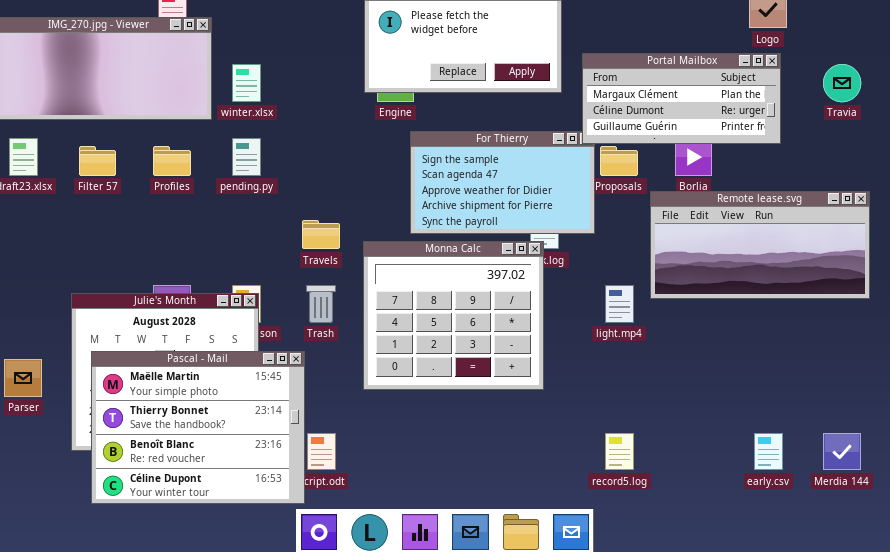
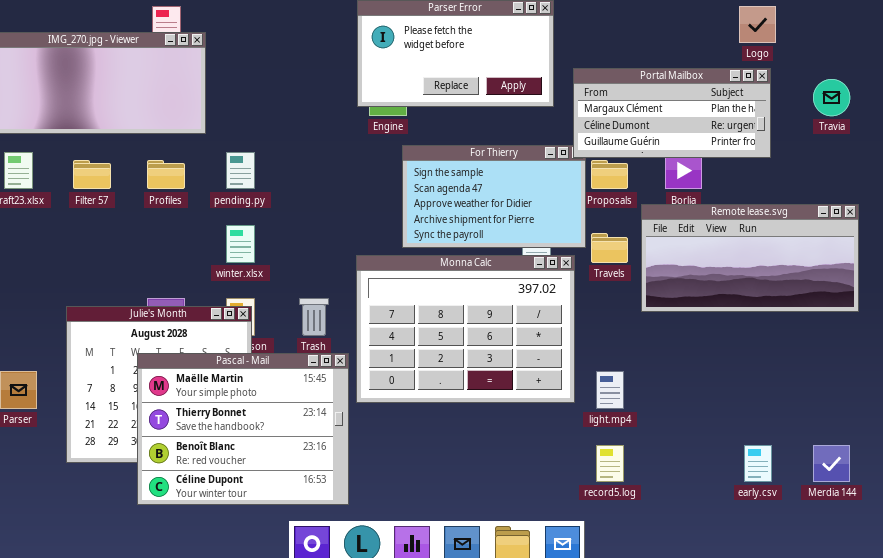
winter.xlsx: [232,64,261,102] -> [226,225,255,263], moved
Travels: [302,220,340,249] -> [591,233,628,263], moved
Monna Calc: [363,241,544,390] -> [356,255,575,403], resized
light.mp4: [605,285,634,323] -> [596,371,624,409], moved
Pascal - Mail: [91,351,305,504] -> [137,353,349,505], moved

